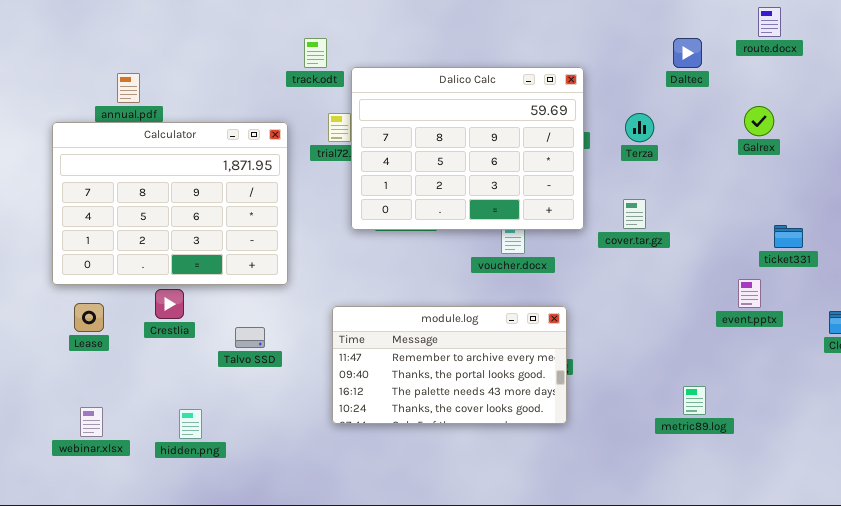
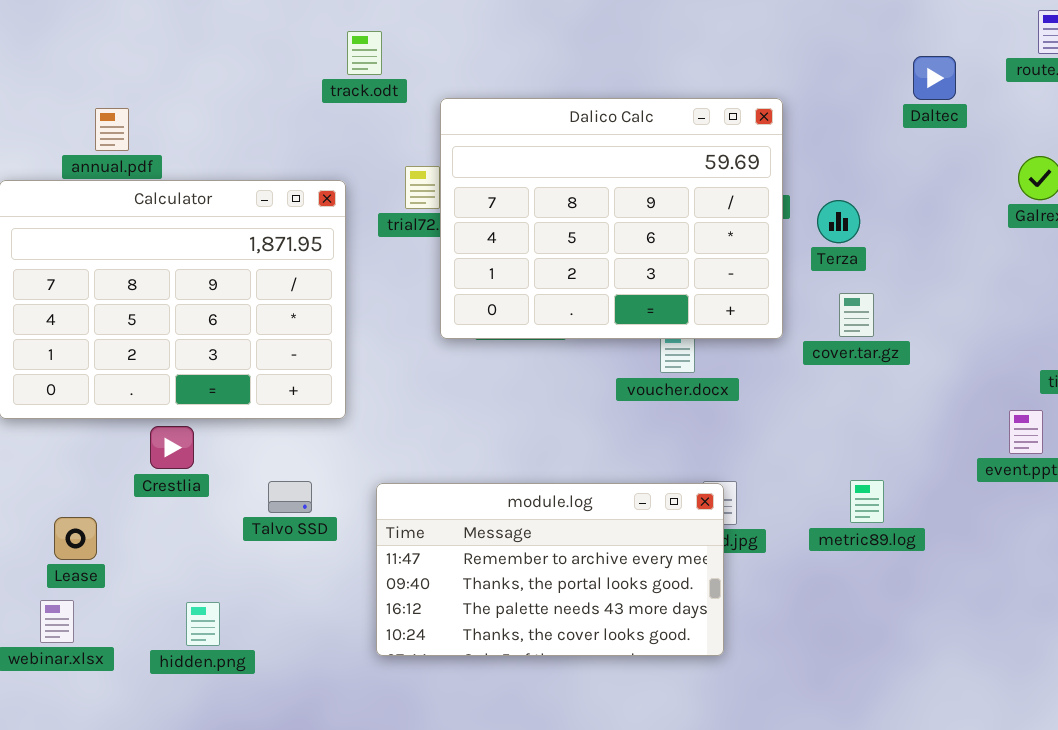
track.odt: [304,38,327,68] -> [347,31,382,75], moved
Terza: [625,113,654,142] -> [817,200,860,243], moved
Lease: [74,303,104,332] -> [54,517,97,560], moved
module.log: [332,306,567,424] -> [376,483,724,656], moved
metric89.log: [683,386,706,415] -> [850,480,884,523], moved

